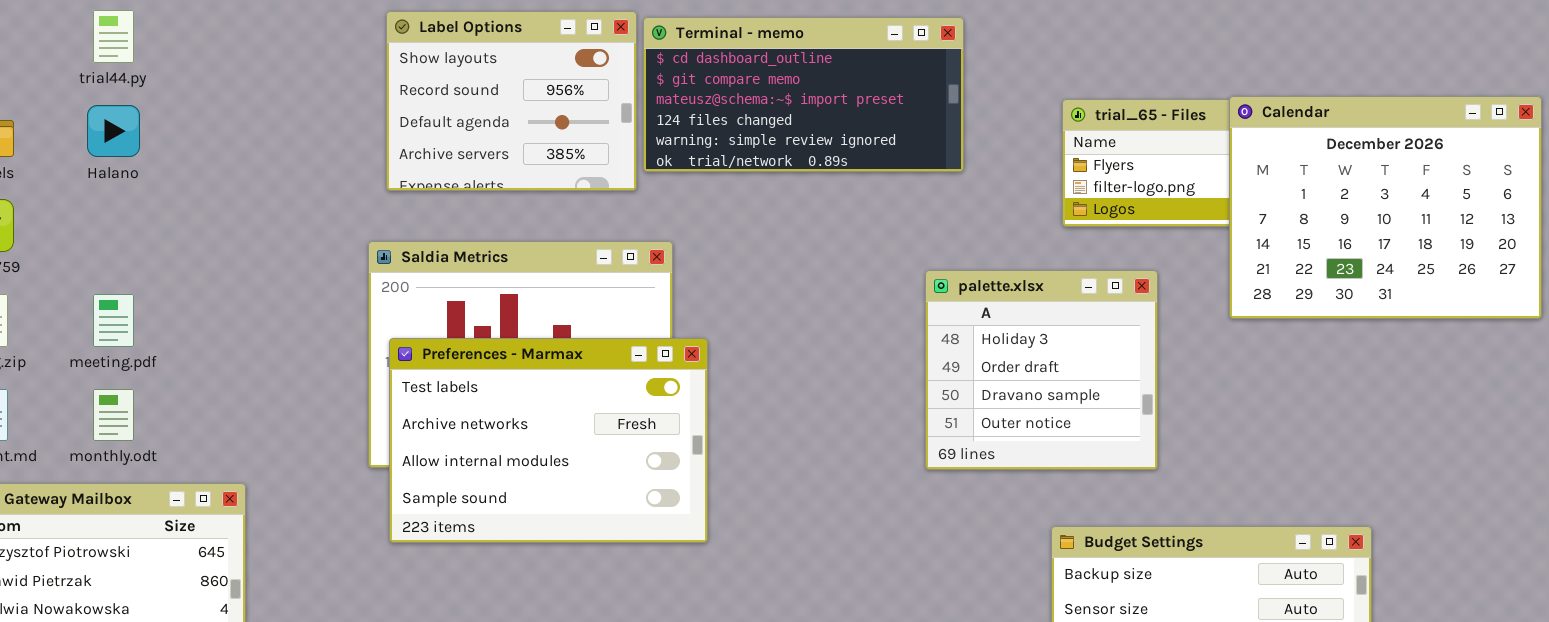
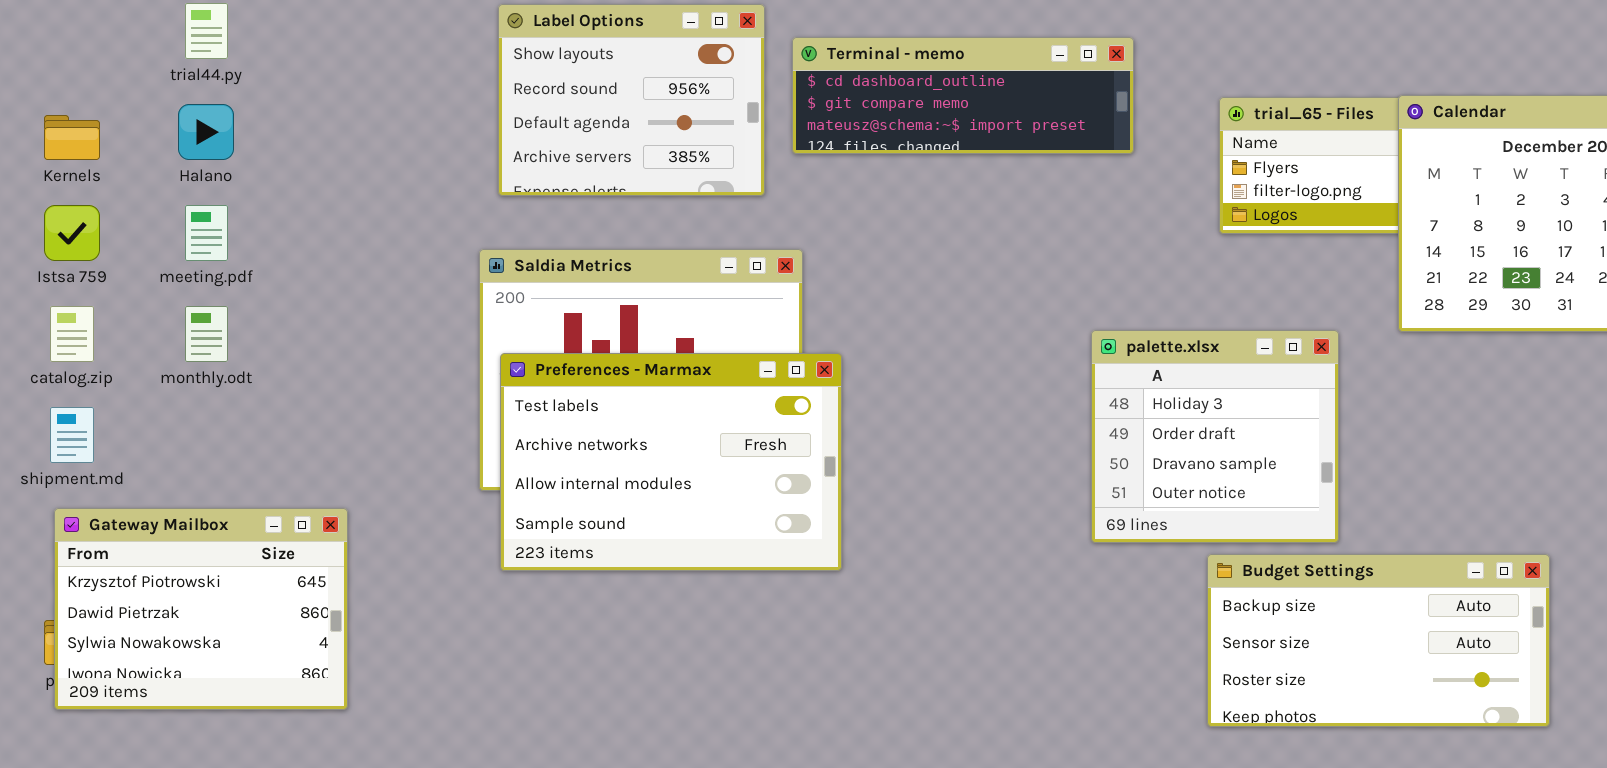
Terminal - memo: [643,17,964,172] -> [792,37,1134,154], moved, resized
palette.xlsx: [925,270,1158,470] -> [1091,330,1339,543], moved
meeting.pdf: [93,294,134,347] -> [185,205,228,261], moved
monthly.odt: [93,389,134,441] -> [185,306,228,362], moved

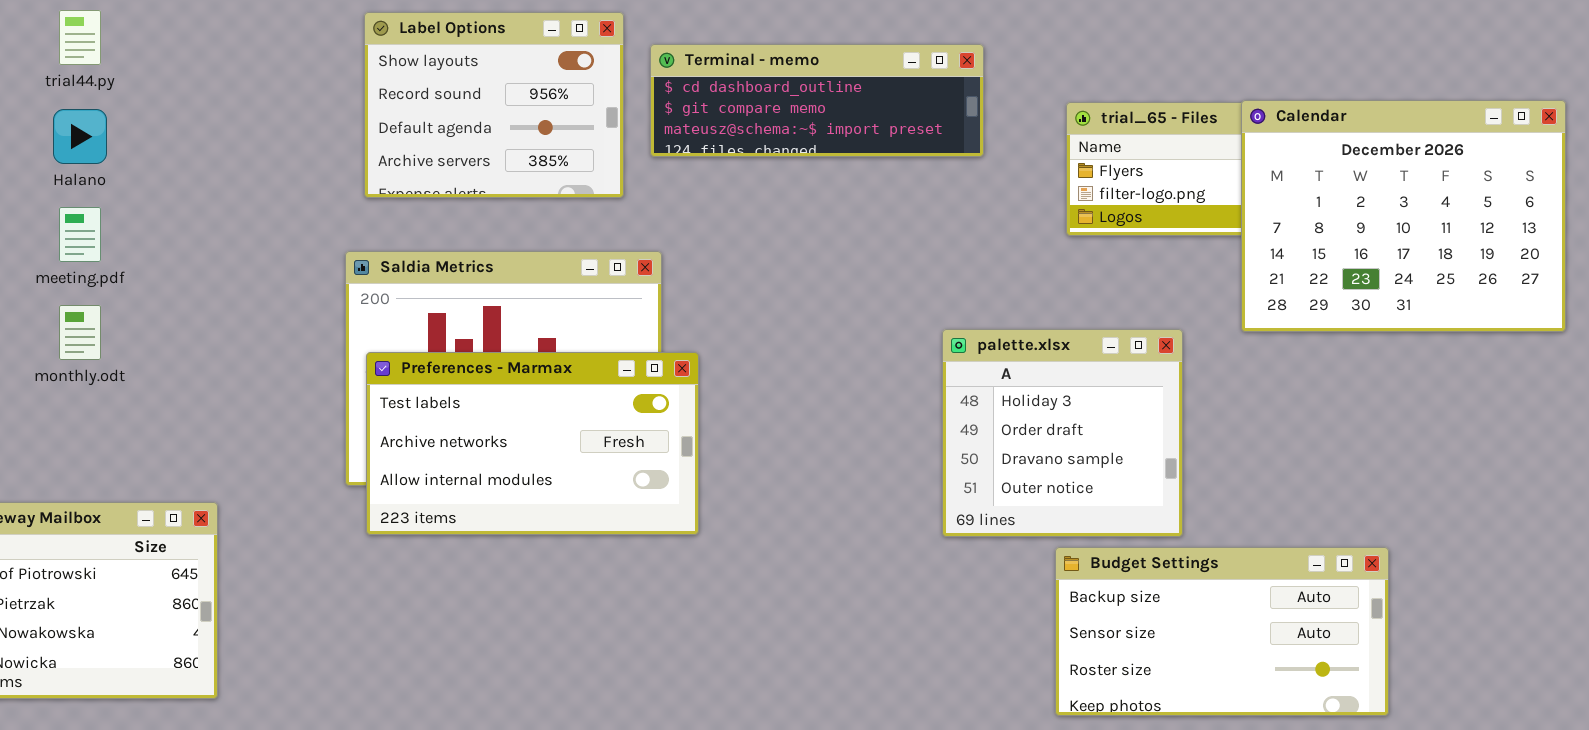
Preferences - Marmax: [500,353,842,571] -> [366,352,699,535], resized

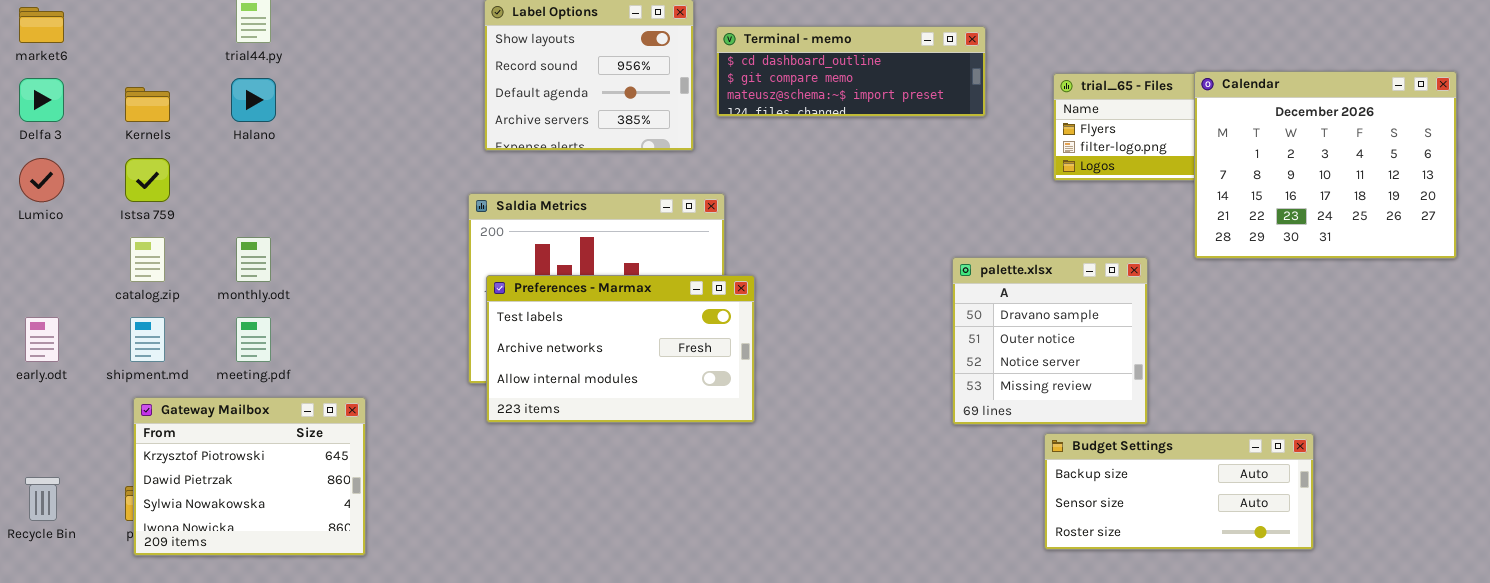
meeting.pdf: [59,207,101,262] -> [236,317,271,362], moved
palette.xlsx: [942,329,1183,537] -> [952,257,1148,425], scrolled down 2 rows
Budget Settings: [1055,547,1389,716] -> [1044,433,1314,550], resized

